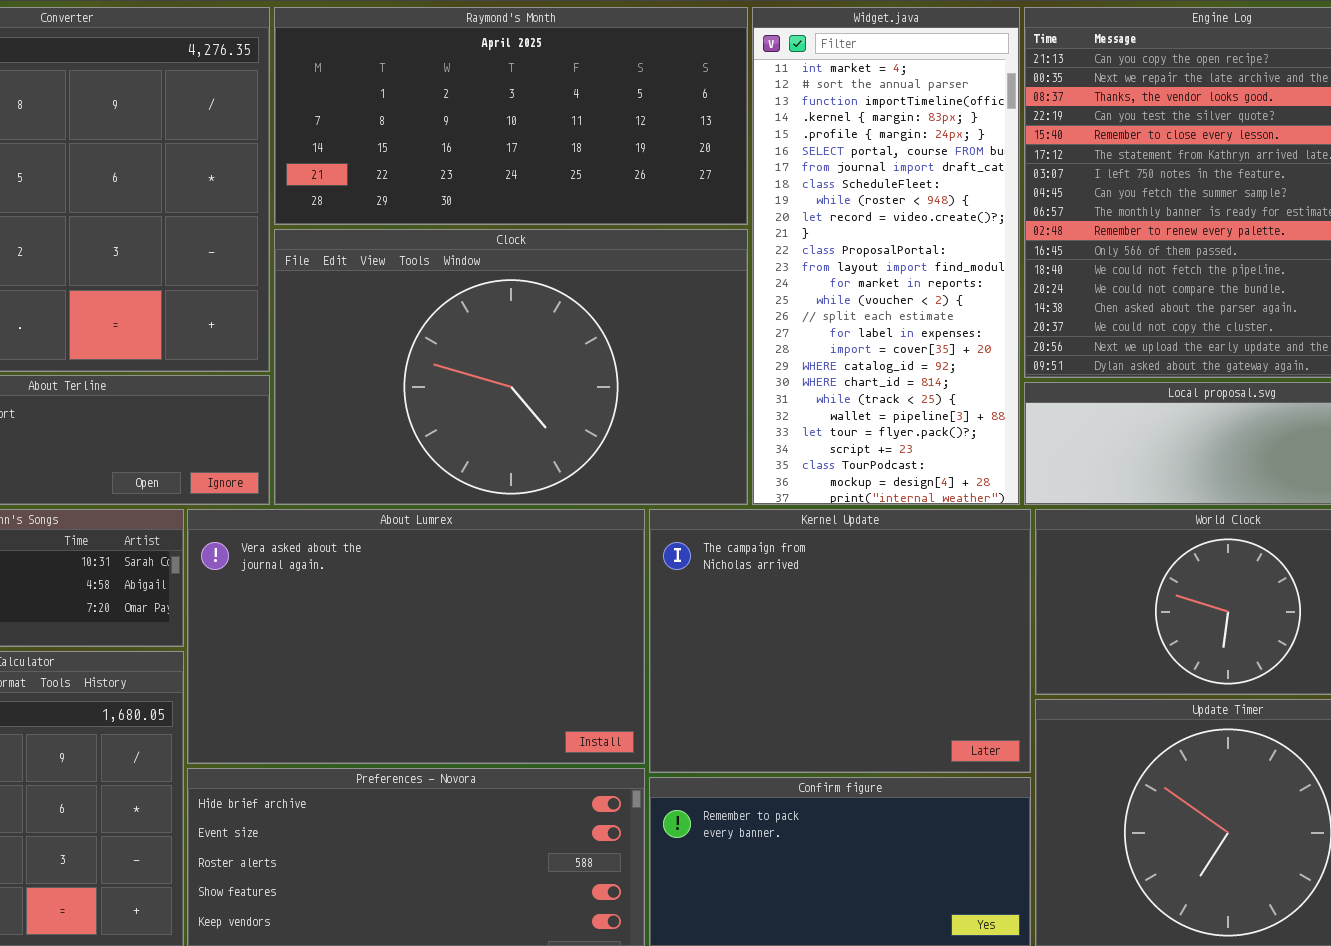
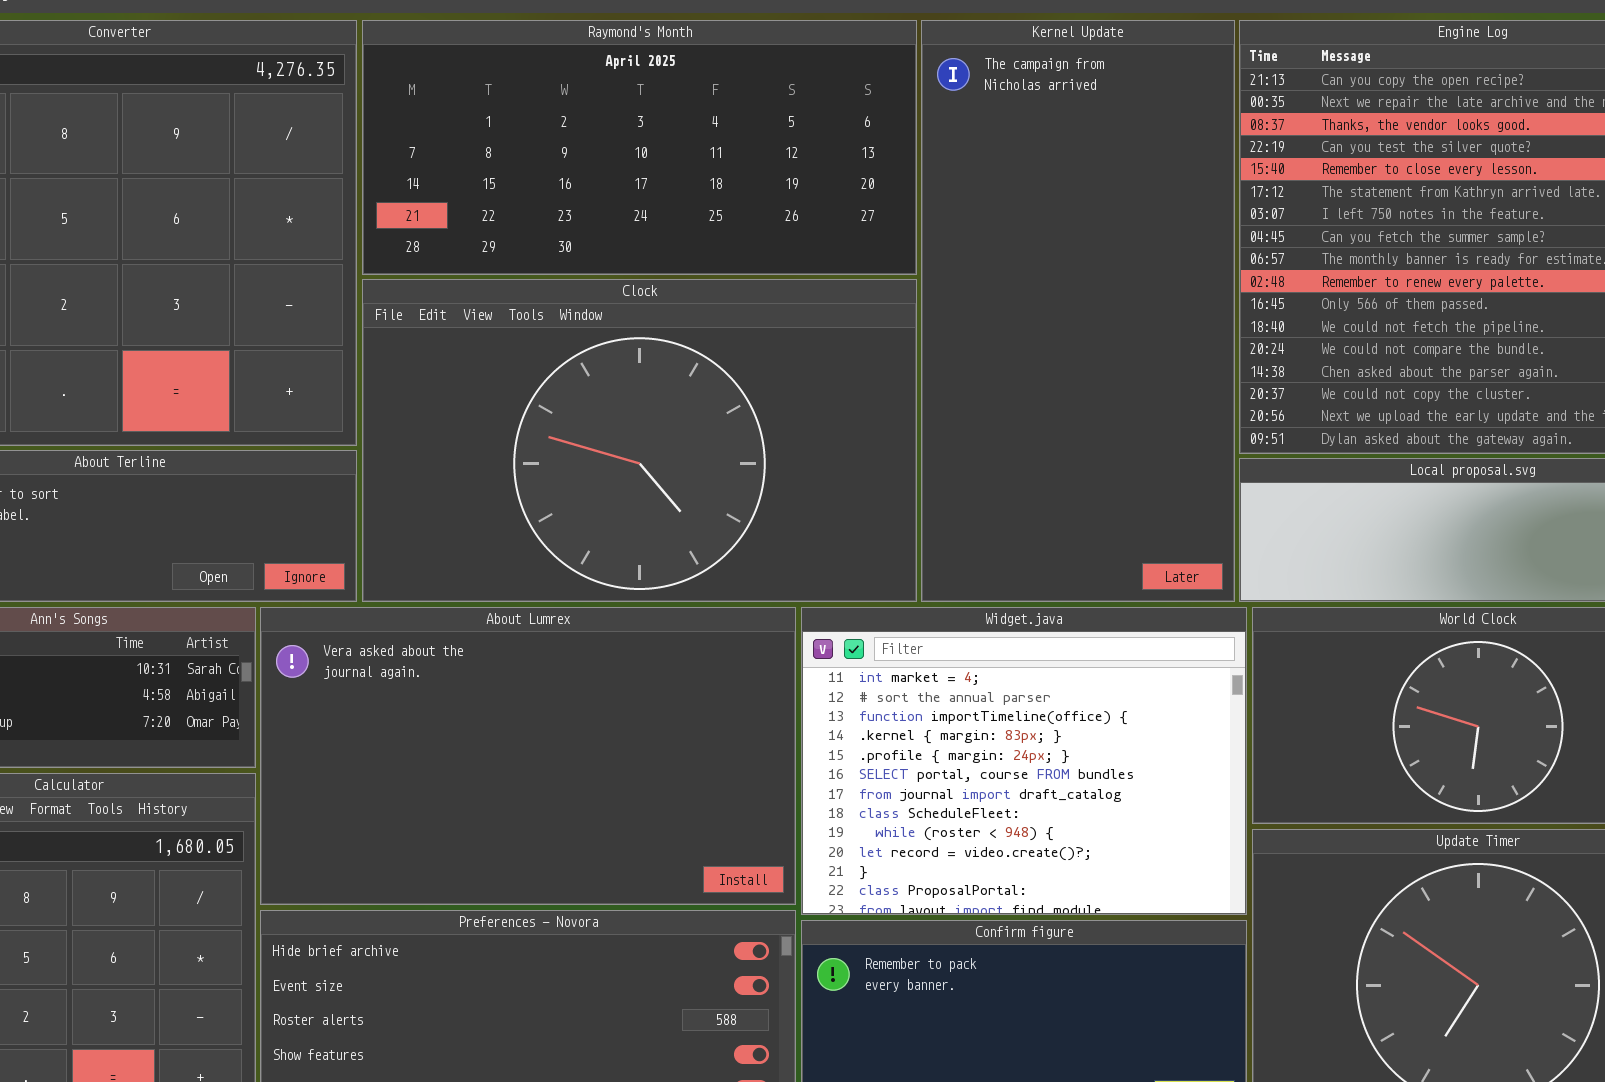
Widget.java: [752,7,1020,505] -> [801,607,1247,915], moved, resized
Kernel Update: [649,509,1031,773] -> [921,20,1235,602], moved, resized

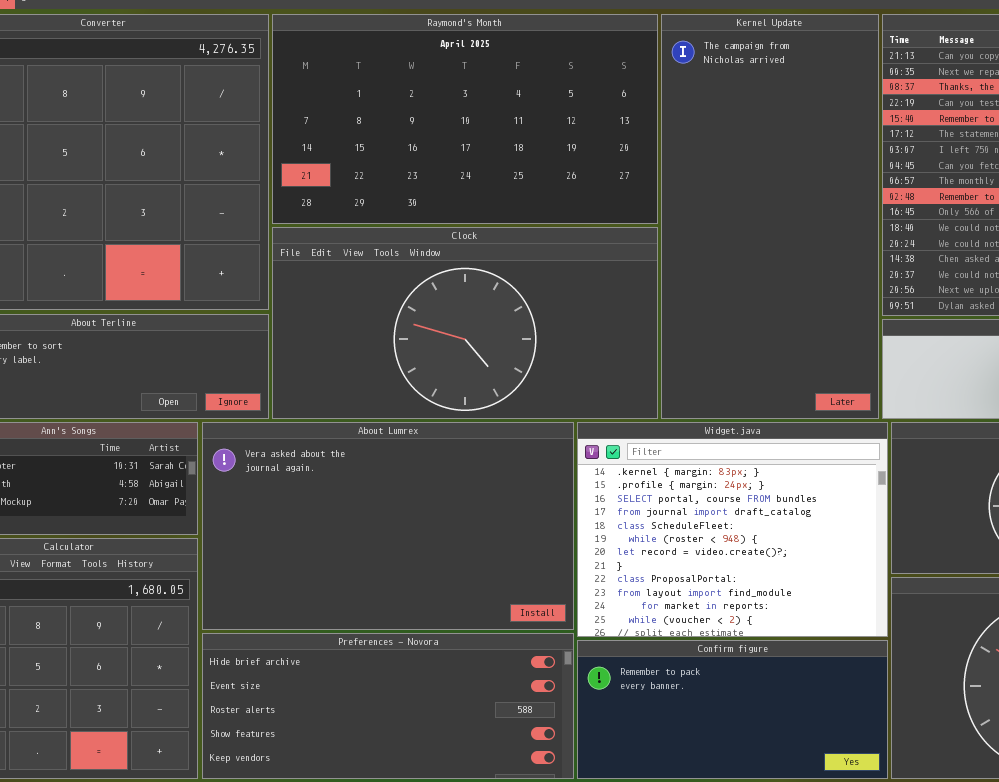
Raymond's Month: [362,20,917,275] -> [272,14,658,224], resized
Clock: [362,279,917,602] -> [272,227,658,419], resized
Widget.java: [801,607,1247,915] -> [577,422,888,637], scrolled down 3 rows

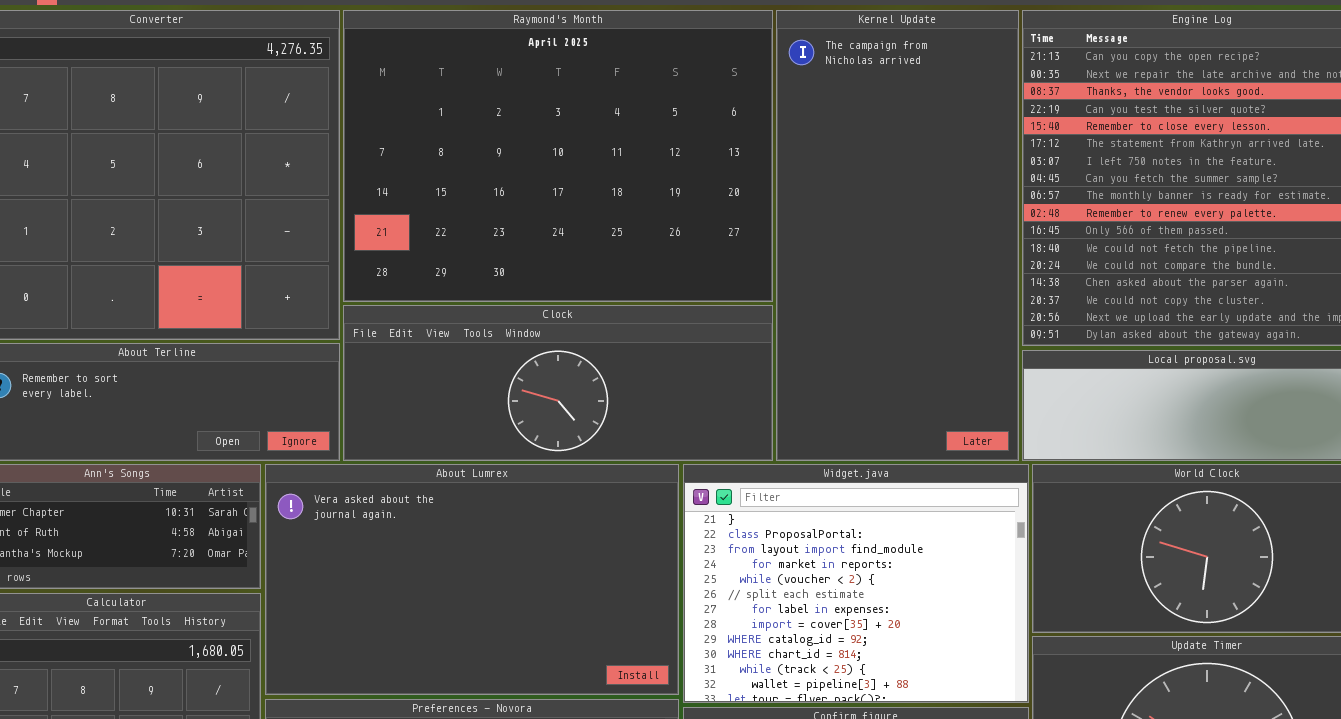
Raymond's Month: [272,14,658,224] -> [343,10,773,302], resized
Clock: [272,227,658,419] -> [343,305,773,461], resized
Widget.java: [577,422,888,637] -> [683,464,1029,703], scrolled down 7 rows

